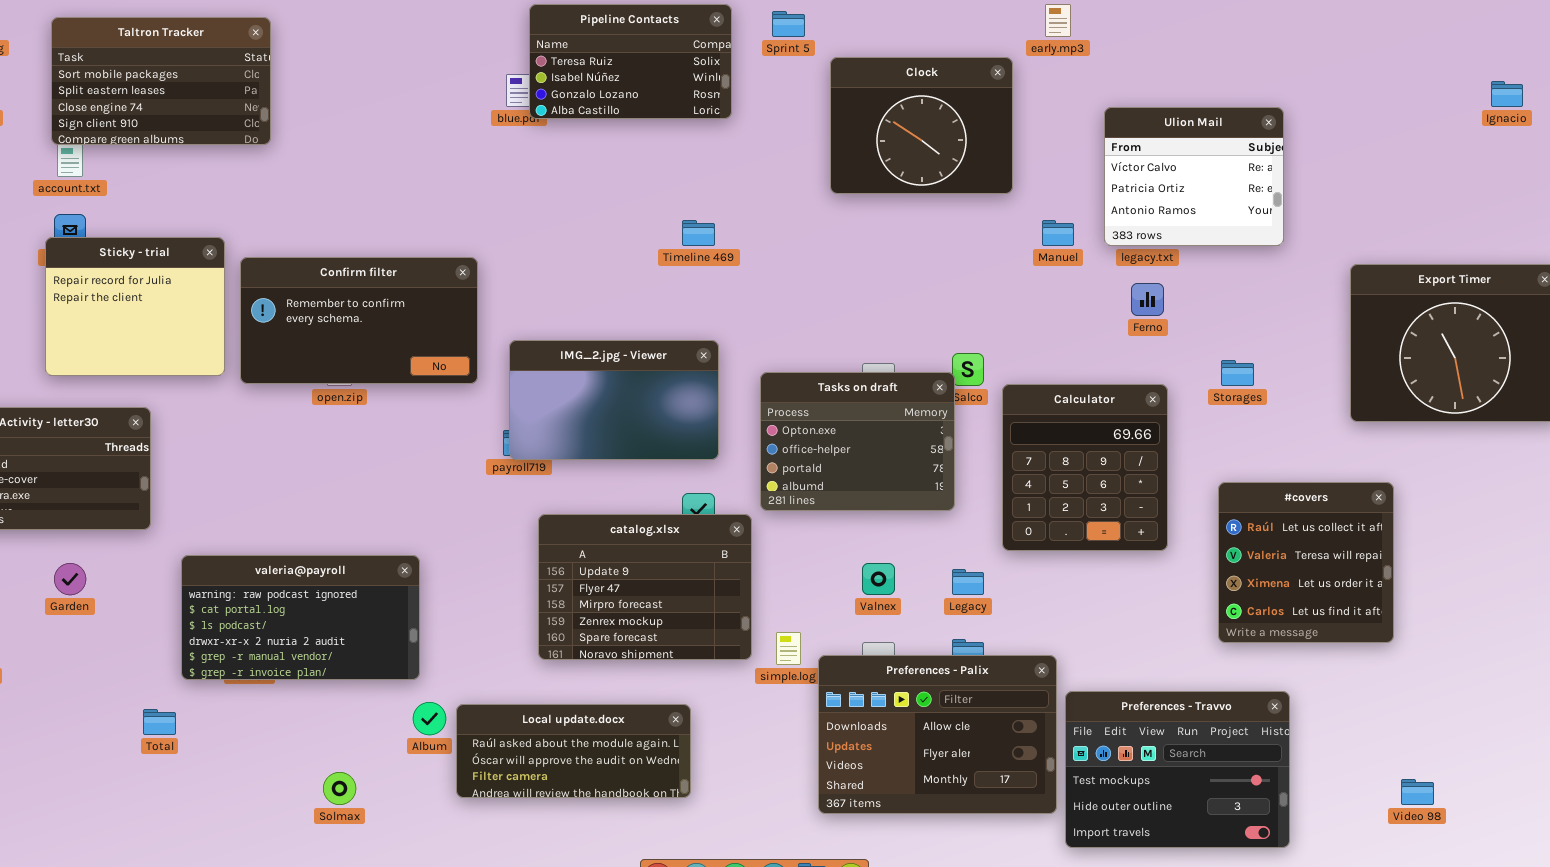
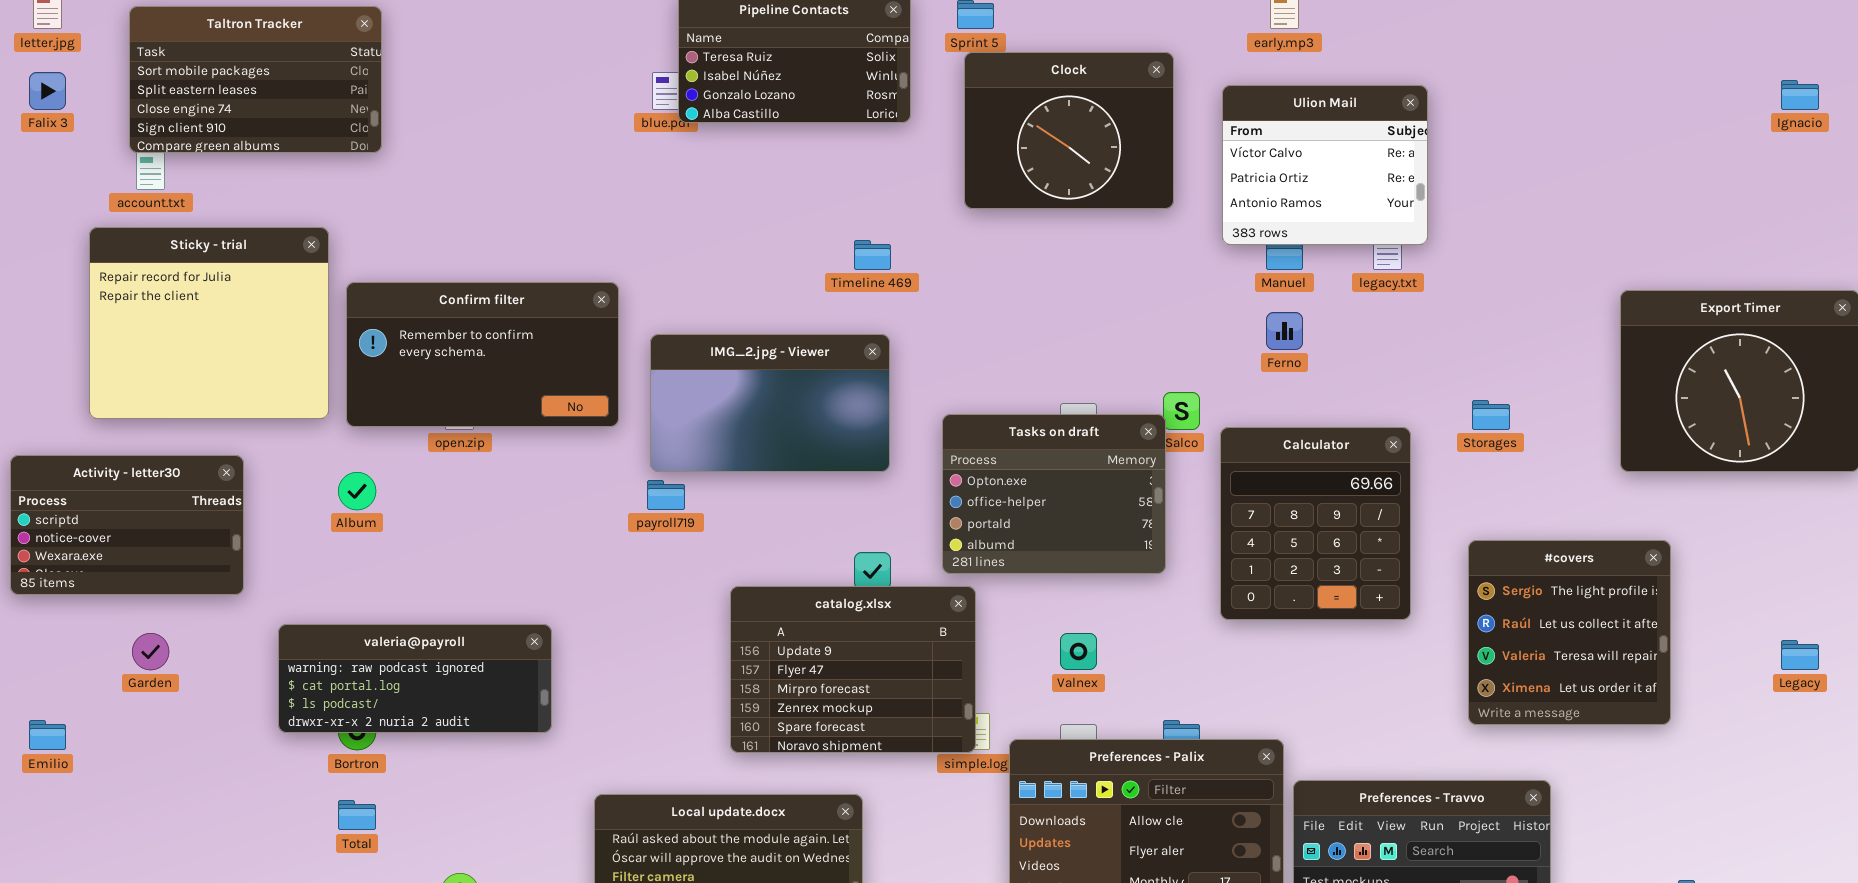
Clock: [830,57,1013,194] -> [964,52,1174,209], moved
Ulion Mail: [1104,107,1284,246] -> [1222,85,1428,245], moved
Sticky - trial: [45,237,225,376] -> [89,227,329,419], resized
Ferno: [1131,283,1164,316] -> [1266,312,1303,350], moved
IMG_2.jpg - Viewer: [509,340,719,460] -> [650,334,890,472], moved
#covers: [1218,482,1394,643] -> [1468,540,1671,725], scrolled up 1 row
catalog.xlsx: [538,514,752,660] -> [730,586,976,753], moved
valeria@payroll: [181,555,420,680] -> [278,624,552,733], resized
Legacy: [952,569,984,595] -> [1781,640,1819,670], moved
Album: [413,702,446,735] -> [338,472,376,510], moved
Total: [143,709,176,735] -> [338,800,376,830], moved

